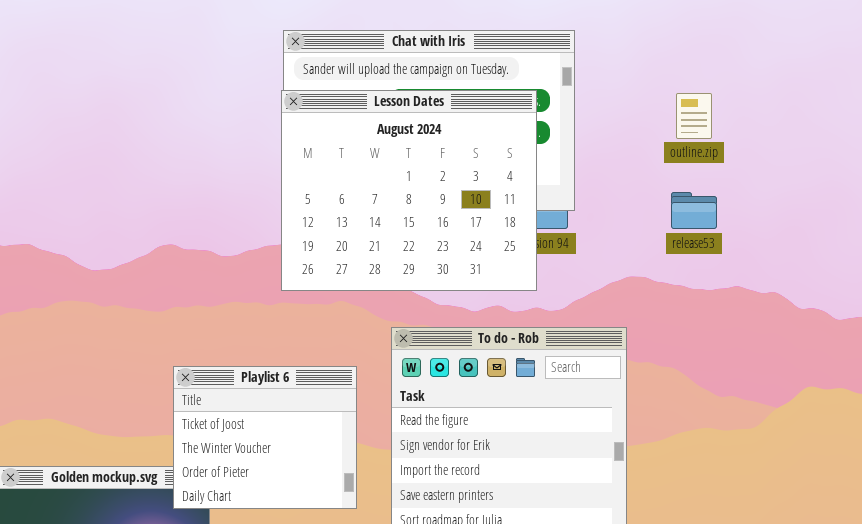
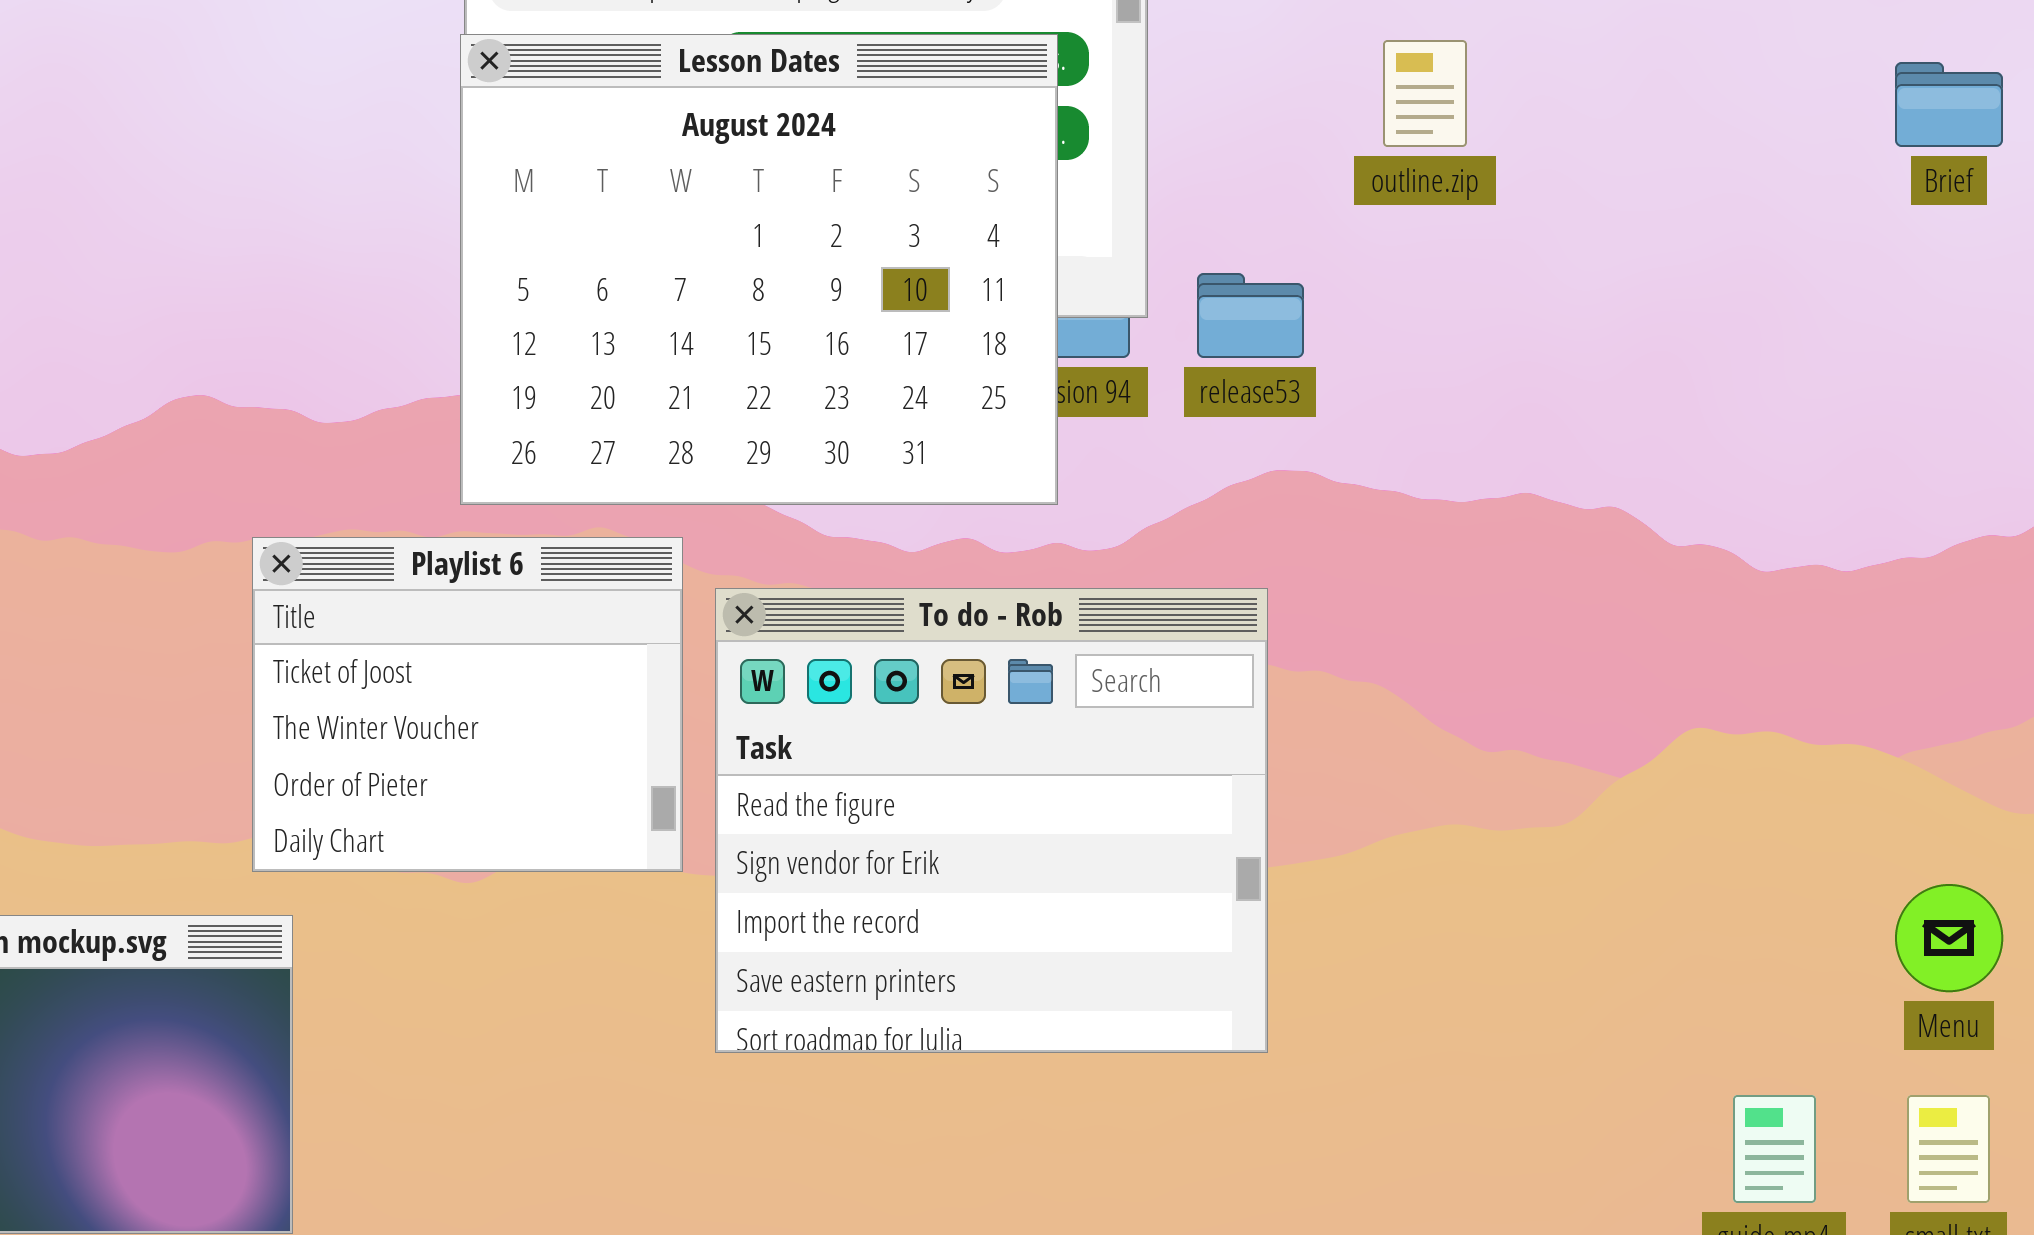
release53: [671,192,717,229] -> [1197,273,1304,358], moved
Playlist 6: [173,366,357,509] -> [252,537,683,872], moved

